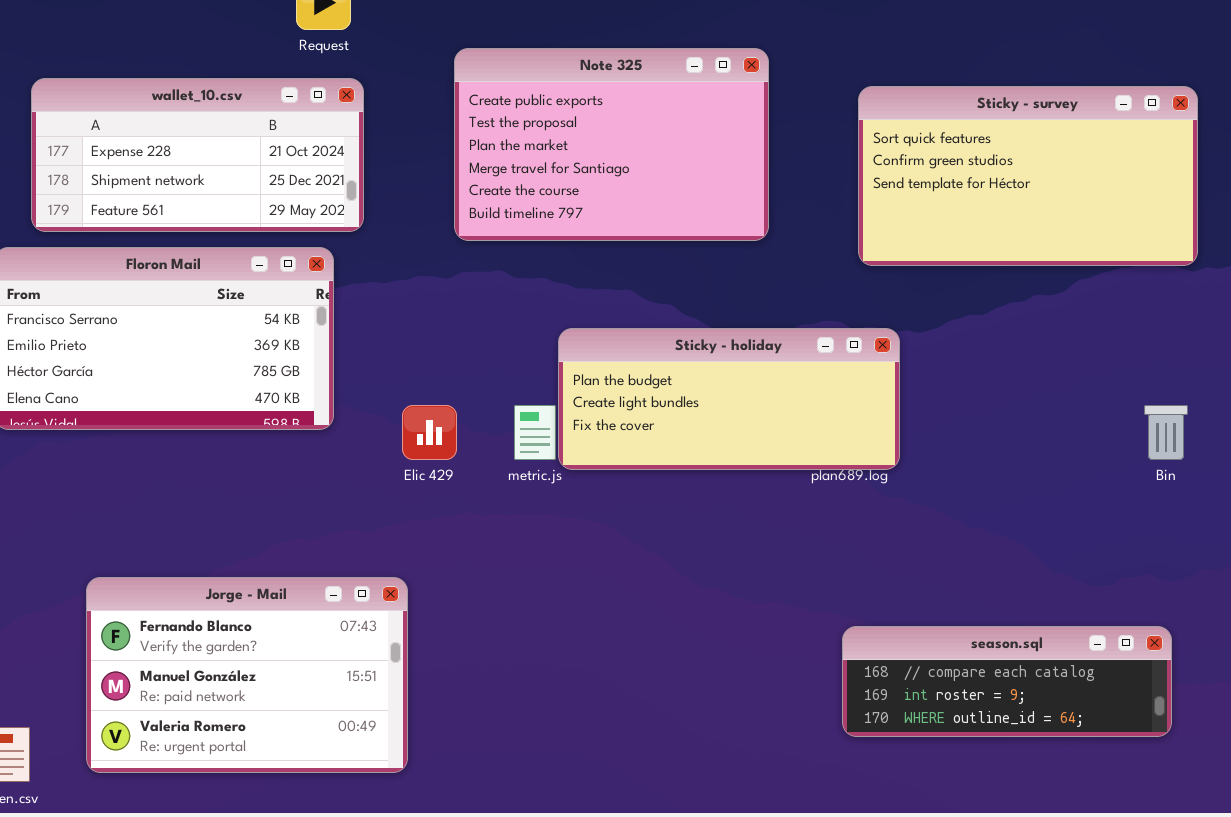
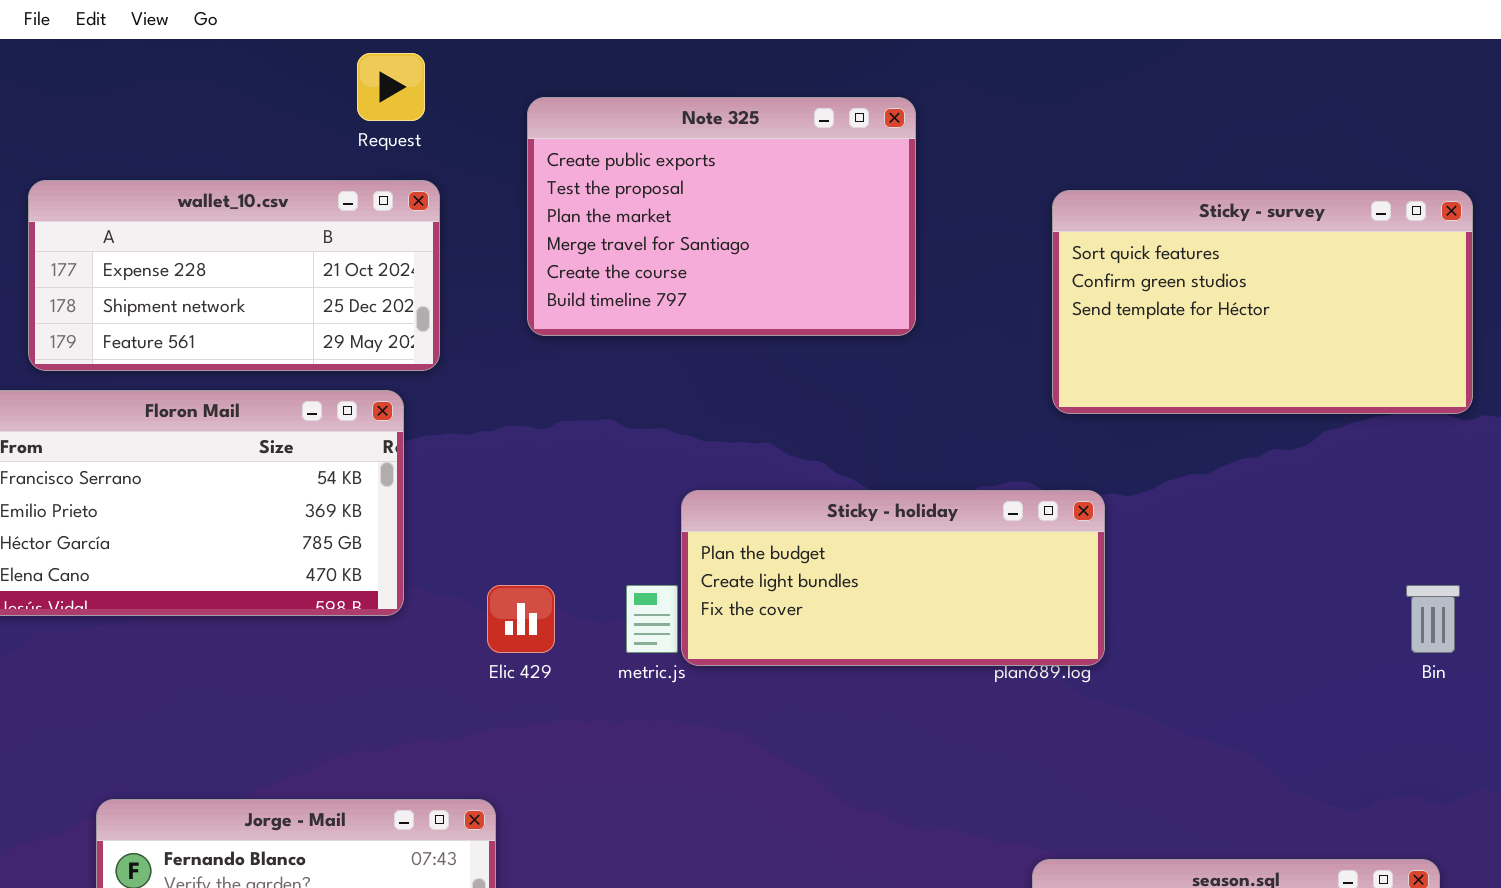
Note 325: [454,48,769,241] -> [527,97,916,336], moved

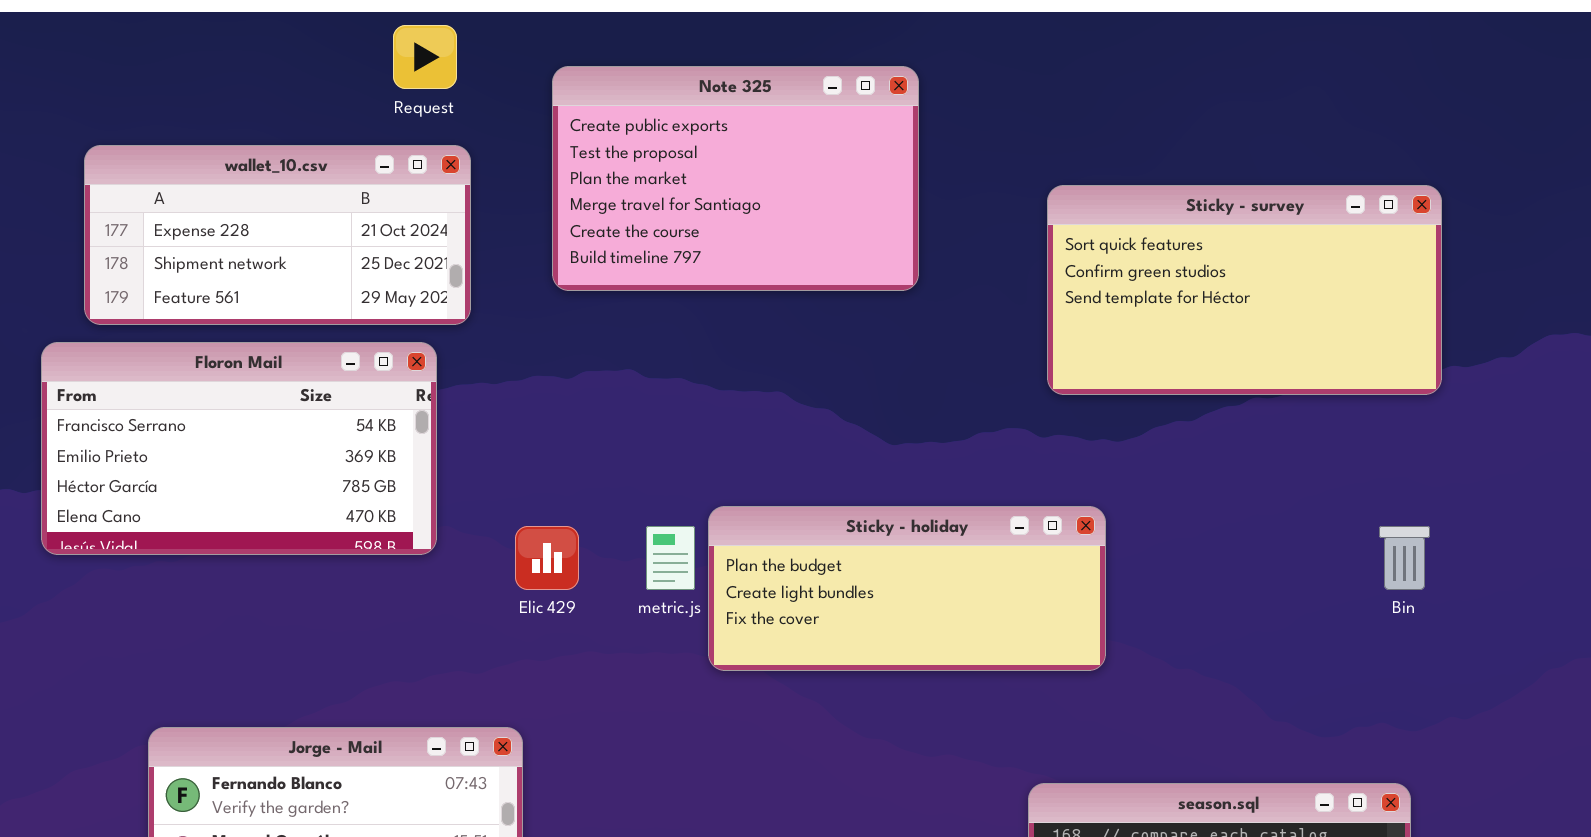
Sticky - survey: [1052,190,1473,414] -> [1047,185,1442,395], moved
Sticky - holiday: [681,490,1105,666] -> [708,506,1106,671], moved

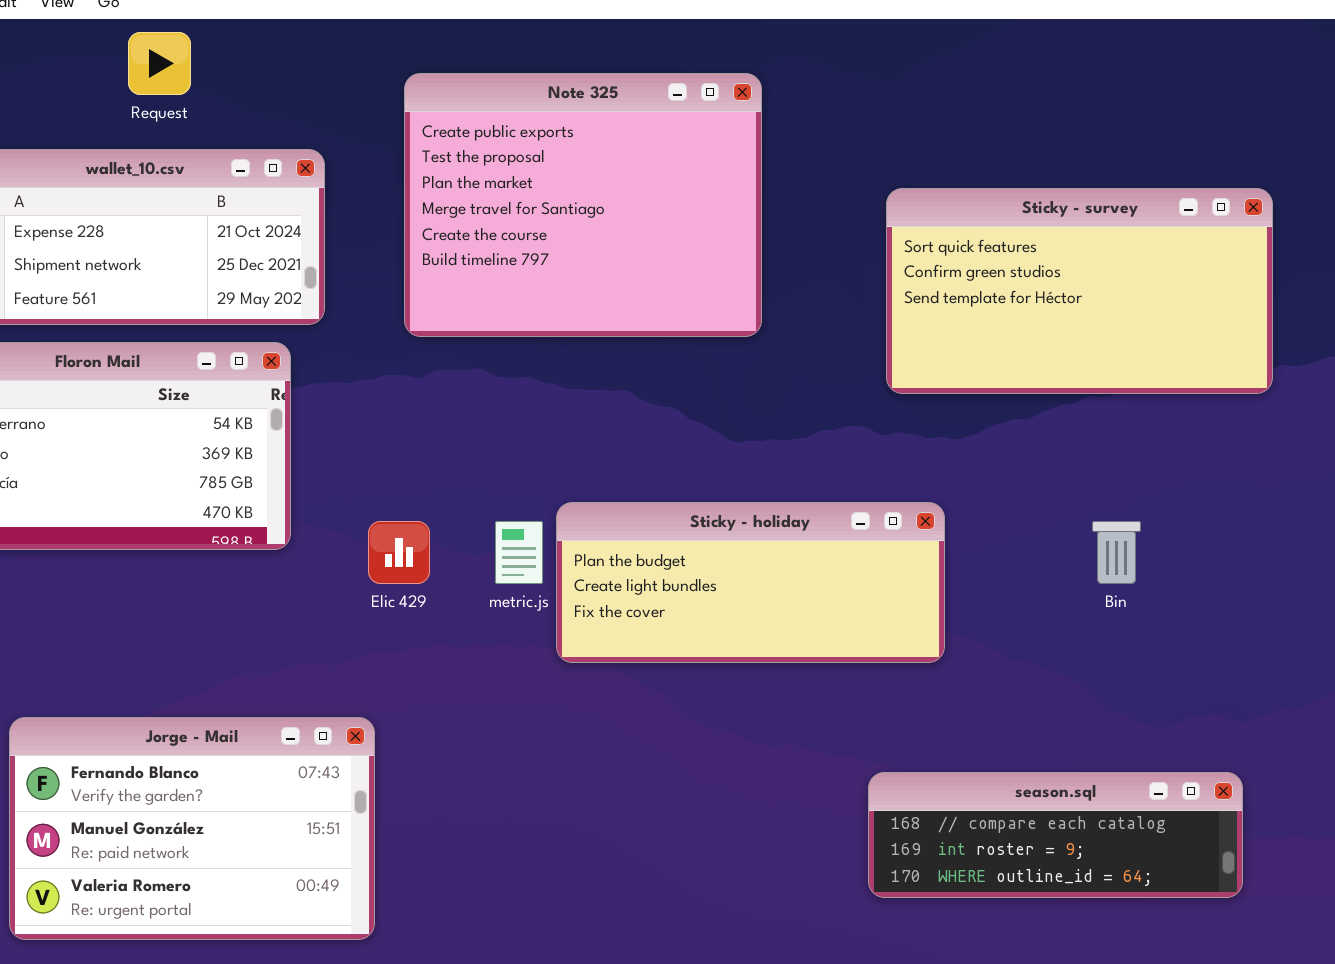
Request: [393,25,457,89] -> [128,32,191,95], moved
Note 325: [552,66,919,291] -> [404,73,762,337], resized
Bin: [1379,526,1430,590] -> [1092,521,1141,584], moved

